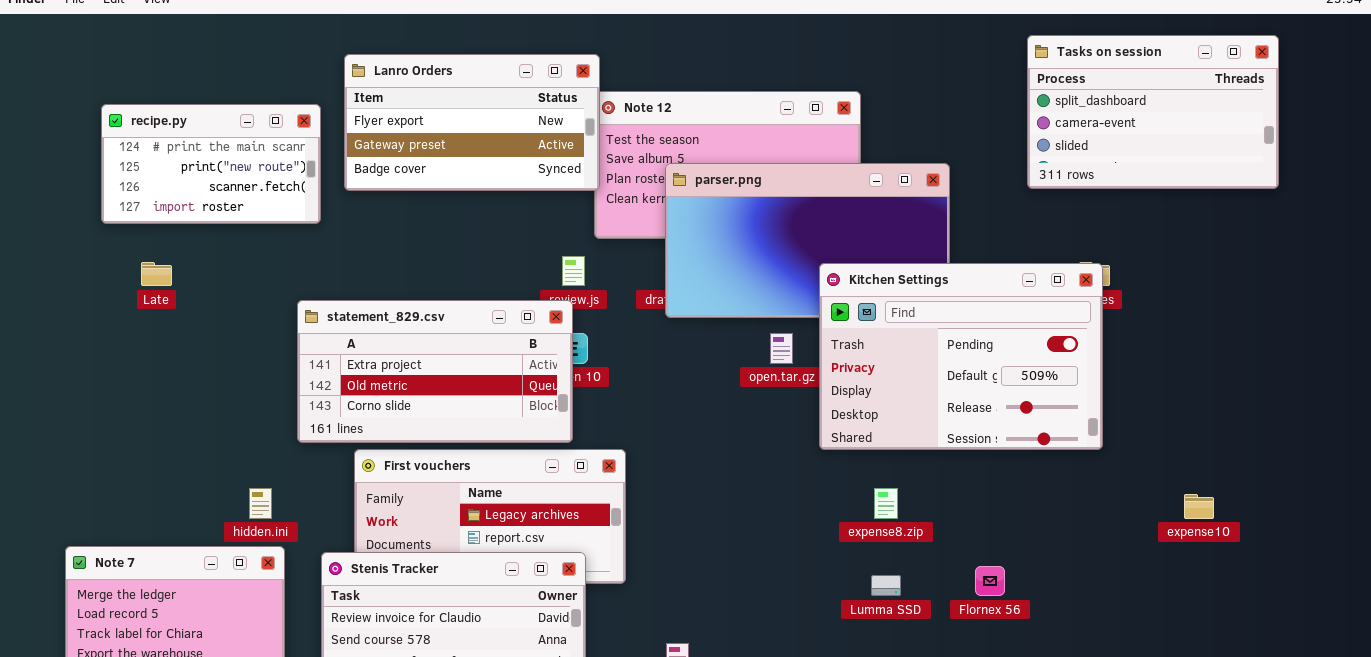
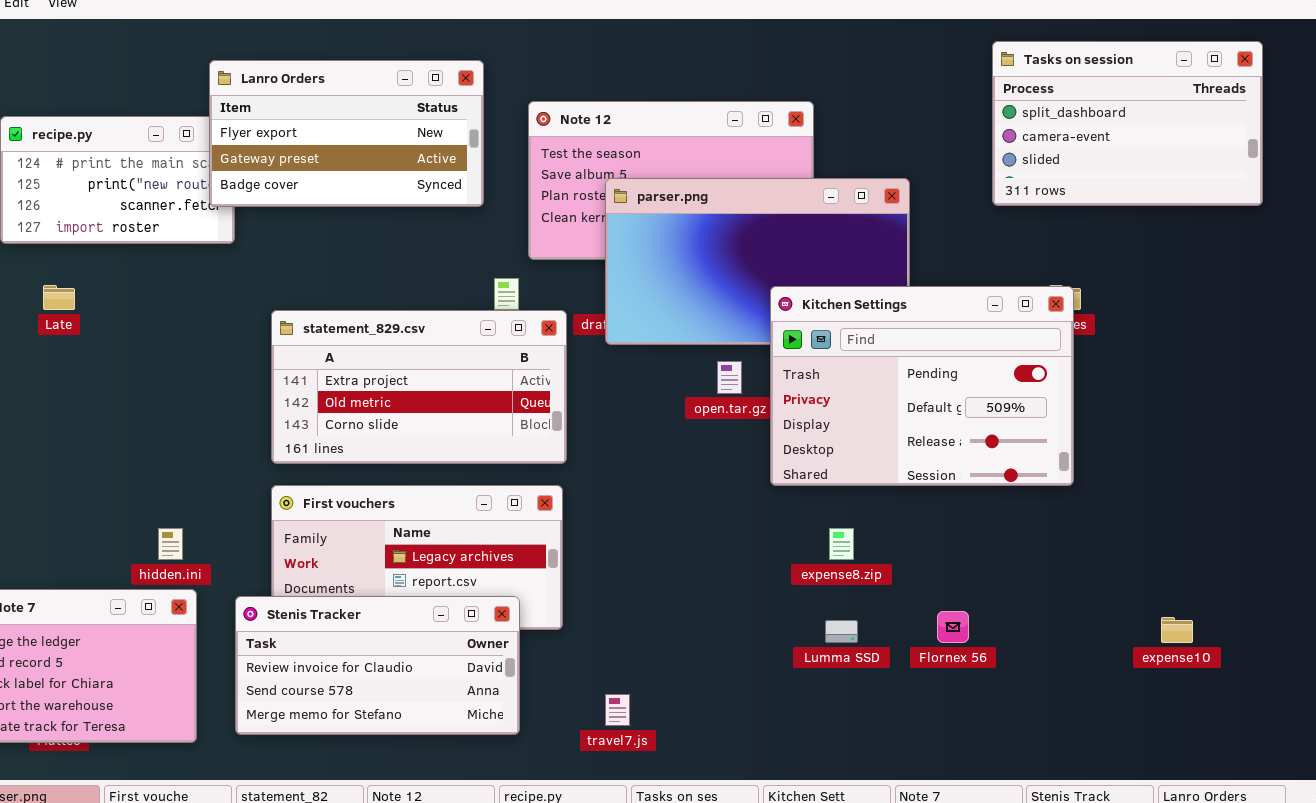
Lanro Orders: [344,54,600,191] -> [209,60,484,207], moved
statement_829.csv: [297,300,573,443] -> [271,310,567,464], moved
expense10: [1184,494,1214,519] -> [1161,617,1193,643], moved

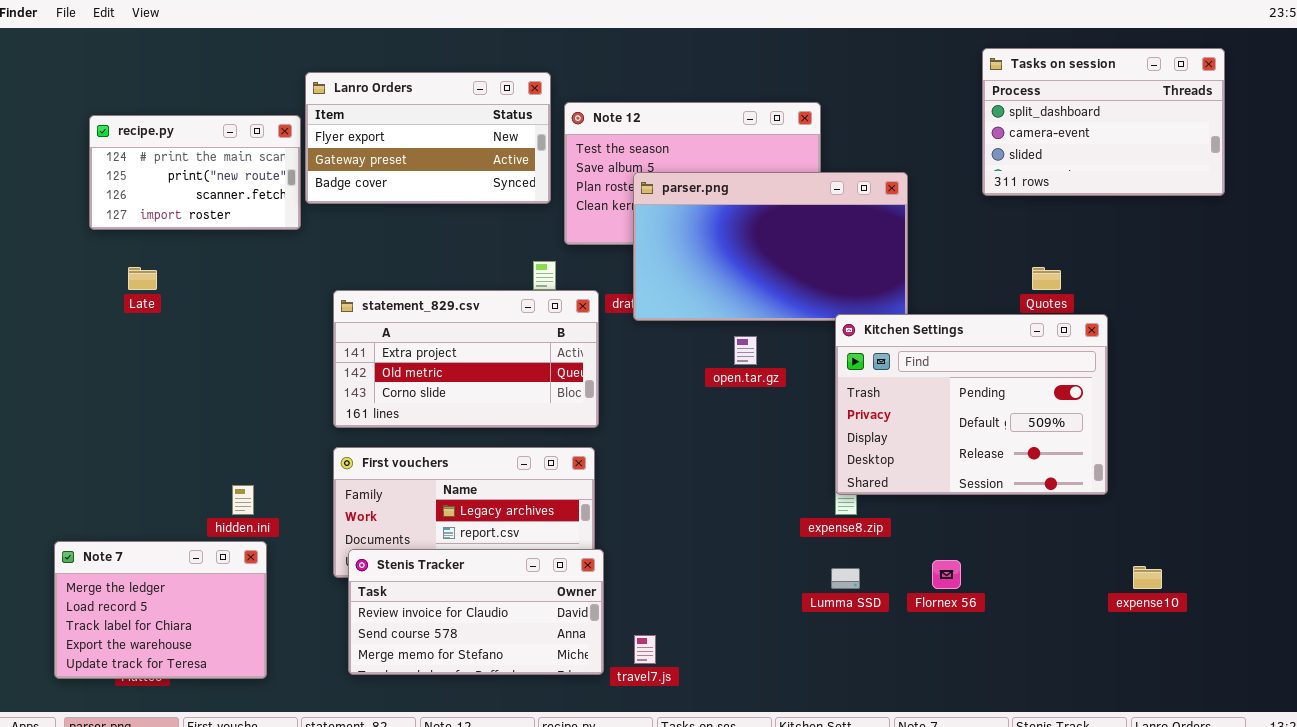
Lanro Orders: [209,60,484,207] -> [305,72,551,204], moved
Kitchen Settings: [770,286,1074,486] -> [835,314,1108,495], moved
Stenis Tracker: [235,596,520,735] -> [348,549,604,675], moved

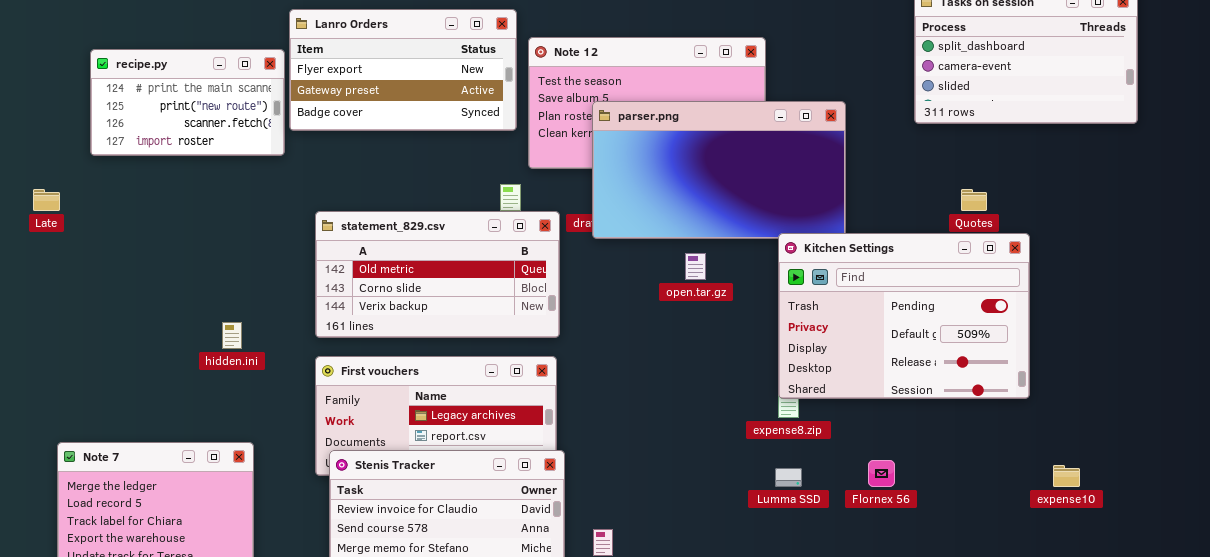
Late: [128,267,157,290] -> [33,189,60,211], moved
statement_829.csv: [333,290,599,428] -> [315,211,560,338], scrolled down 1 row
hidden.ini: [232,485,254,515] -> [222,322,242,349], moved

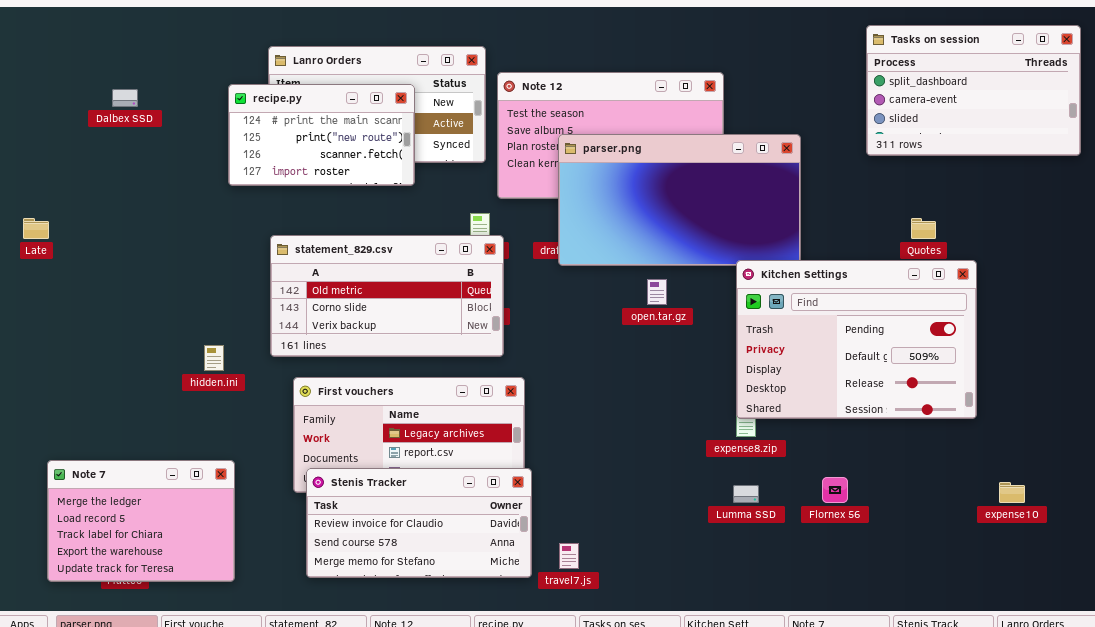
recipe.py: [90,49,285,156] -> [228,84,415,186], moved
statement_829.csv: [315,211,560,338] -> [270,235,504,357], moved

